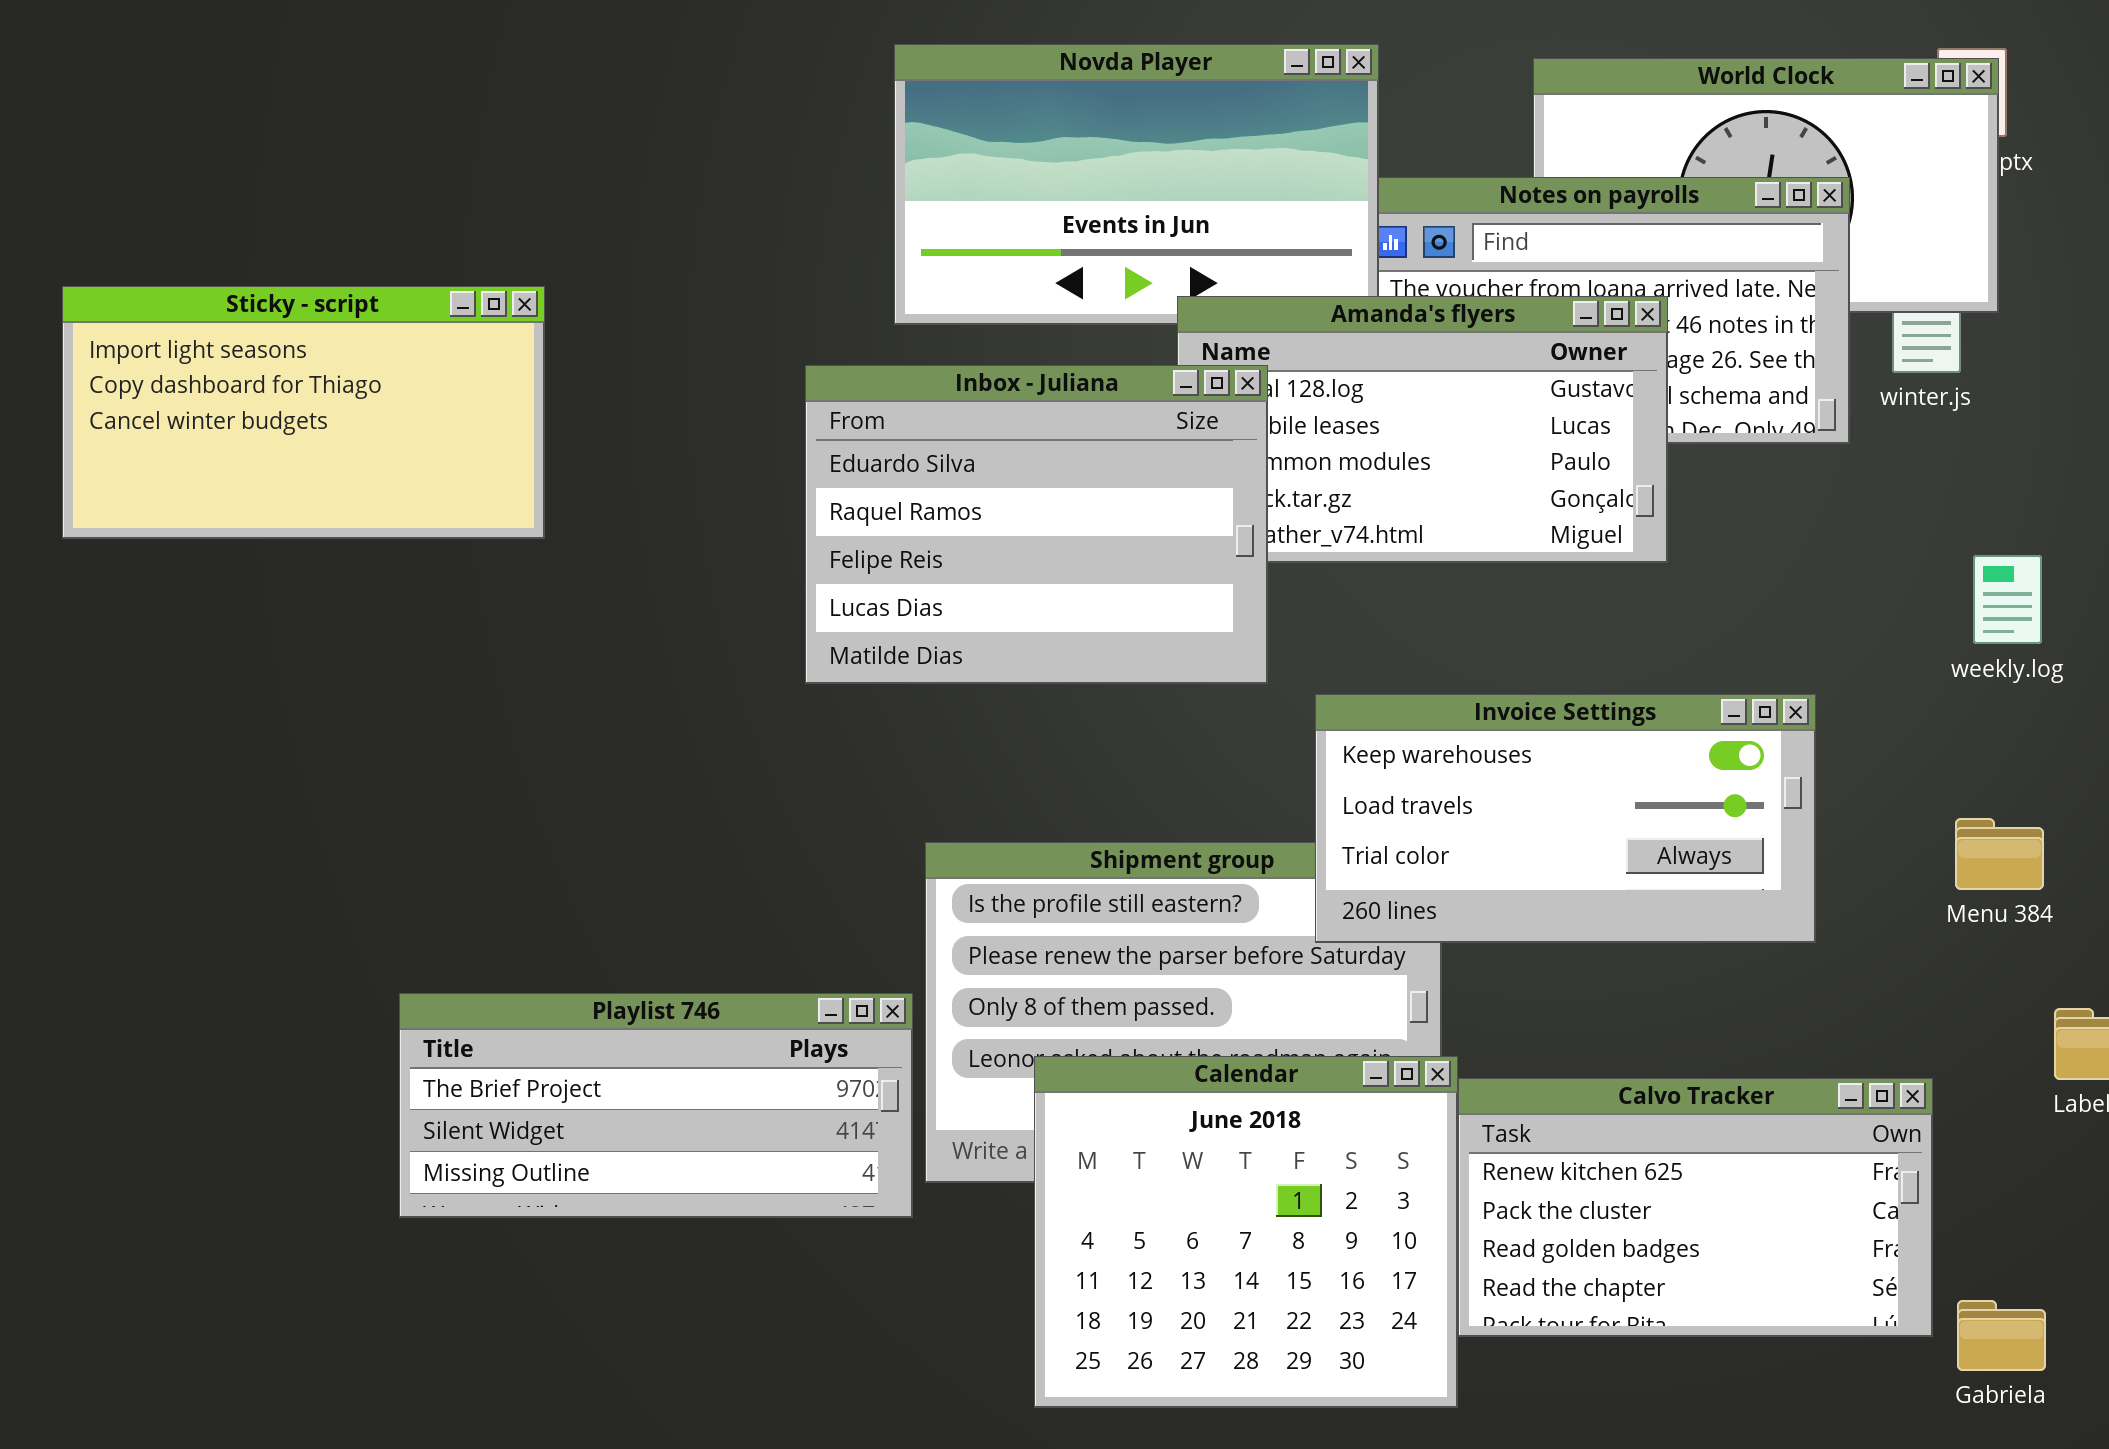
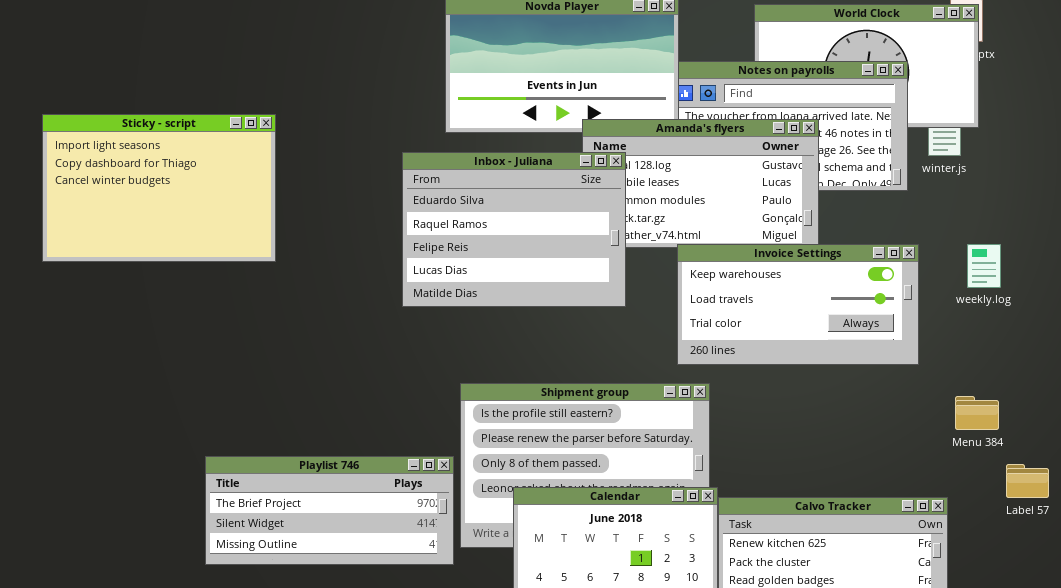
Sticky - script: [62,286,545,539] -> [42,114,276,262], resized
Invoice Settings: [1315,694,1816,943] -> [677,244,919,365], moved
Menu 384: [1955,818,2044,890] -> [955,396,999,430], moved

